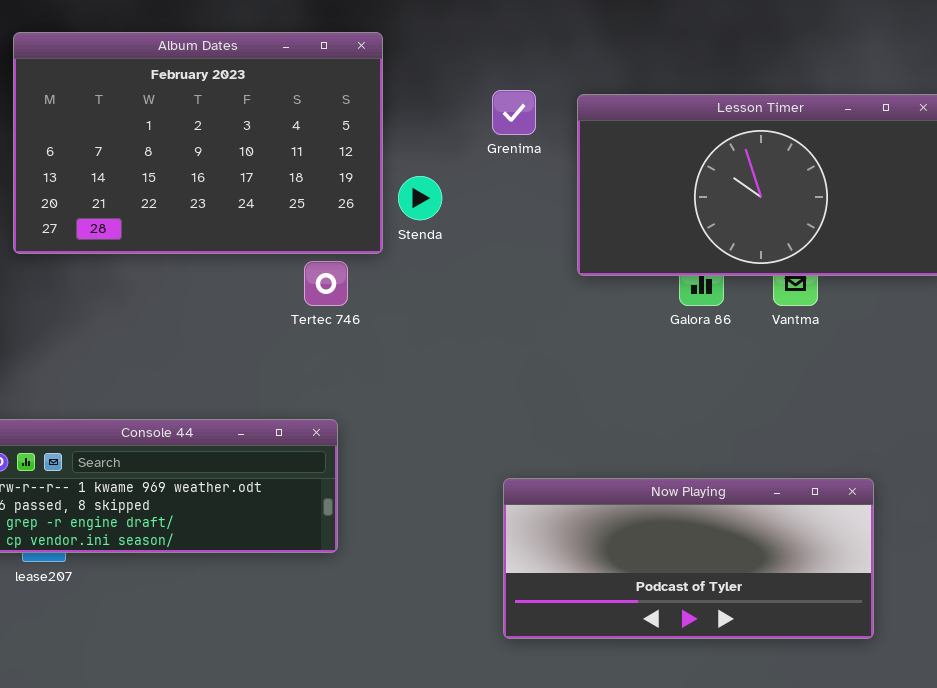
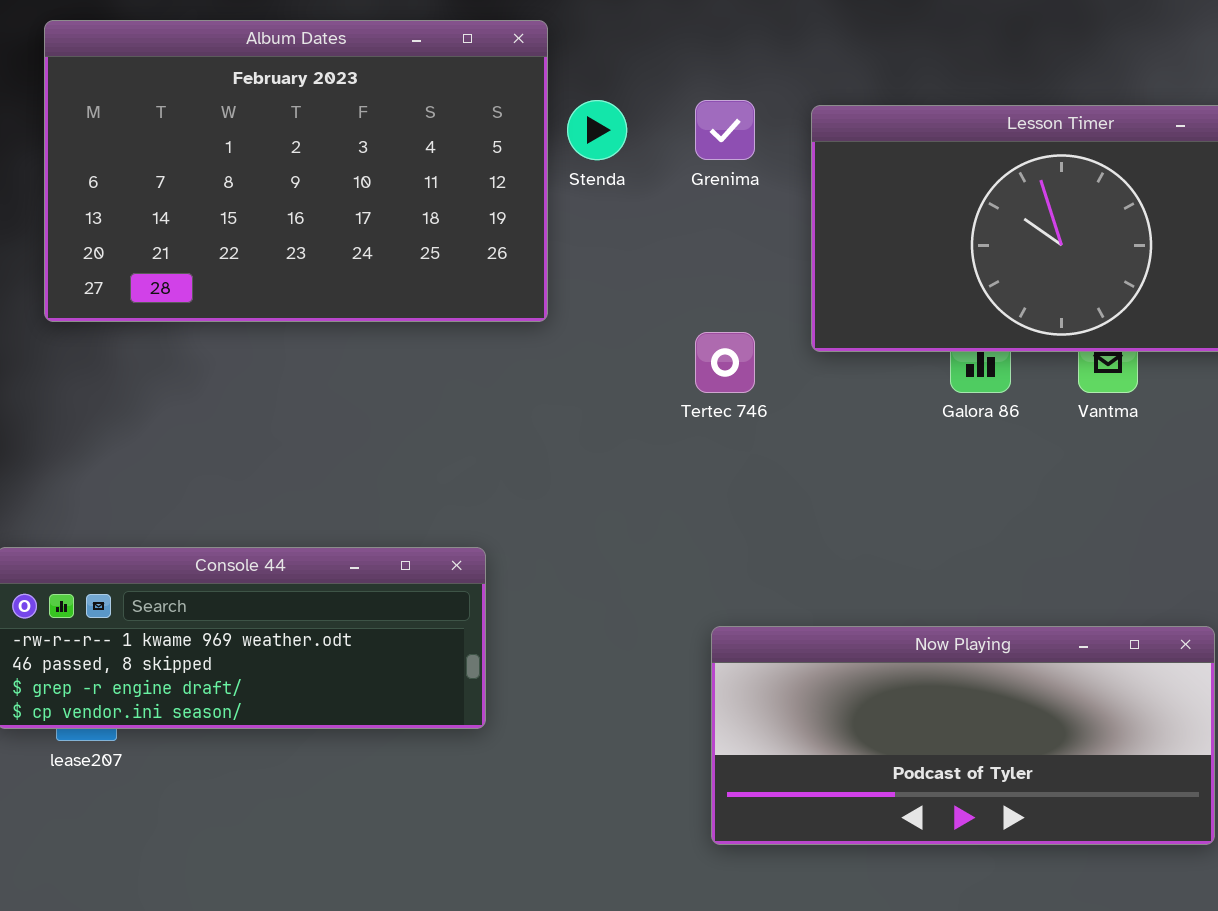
Stenda: [398,176,442,220] -> [567,100,627,160], moved
Tertec 746: [304,261,348,306] -> [695,332,755,393], moved

